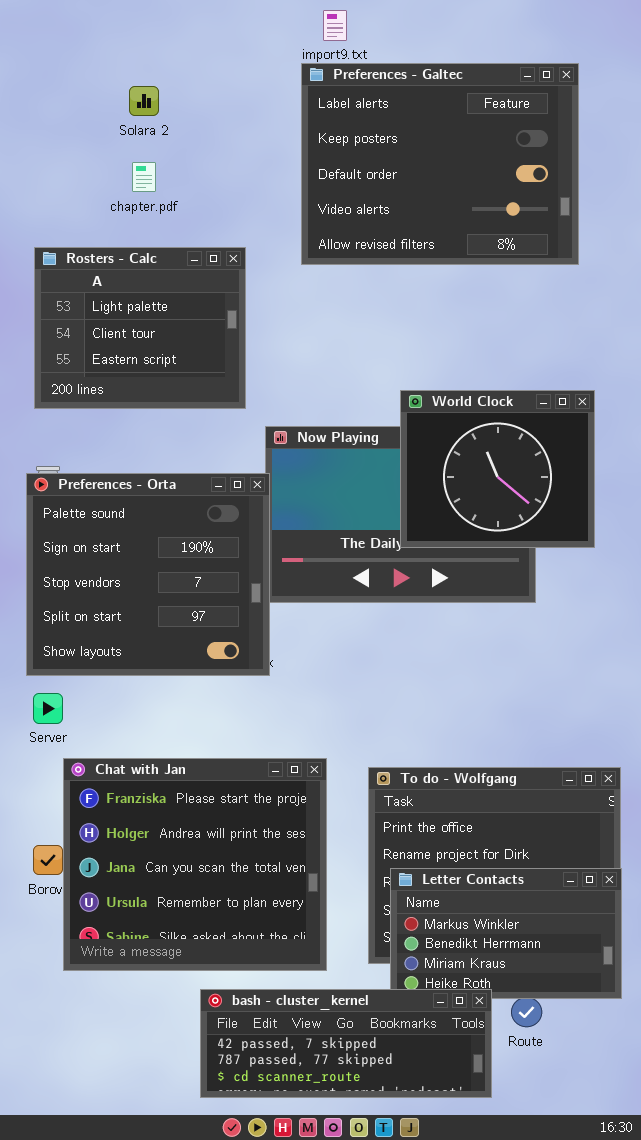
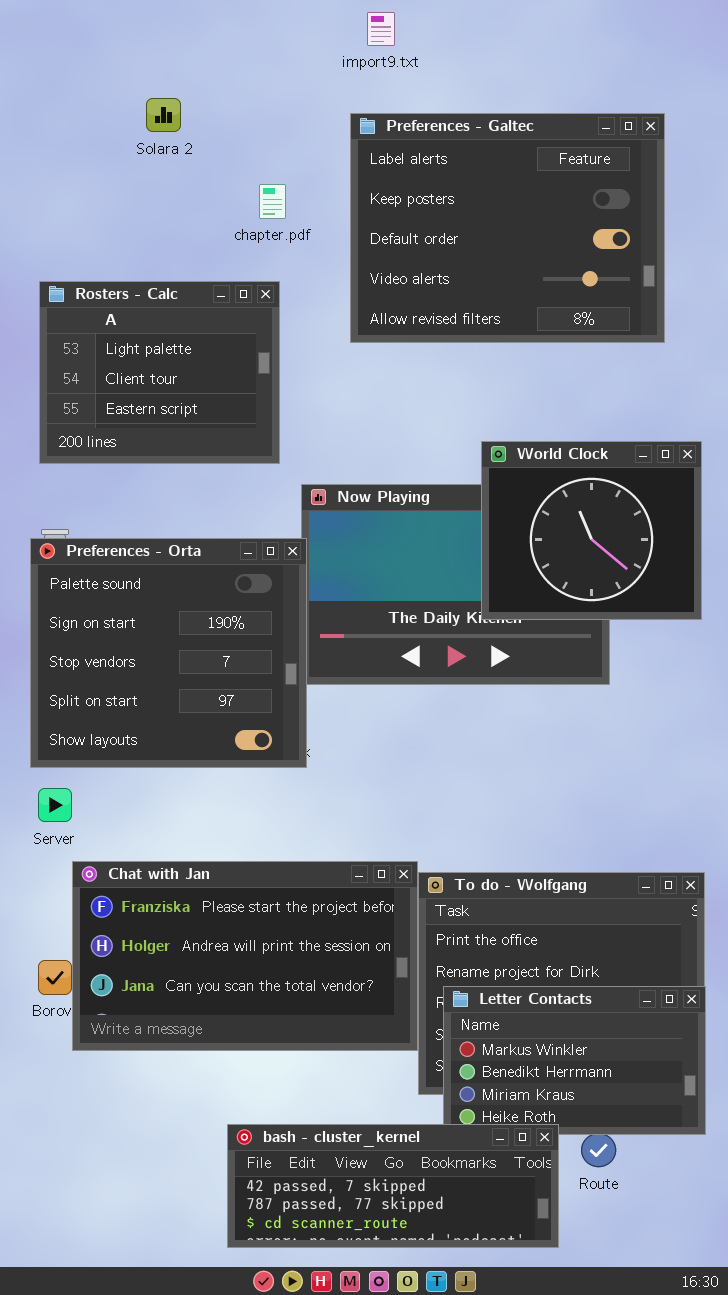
Preferences - Galtec: [301,63,579,265] -> [350,113,665,343], moved
chapter.pdf: [132,162,156,192] -> [259,184,286,219], moved
World Clock: [400,390,595,548] -> [481,441,702,620], moved
Chat with Jan: [63,758,327,971] -> [72,861,418,1051], resized

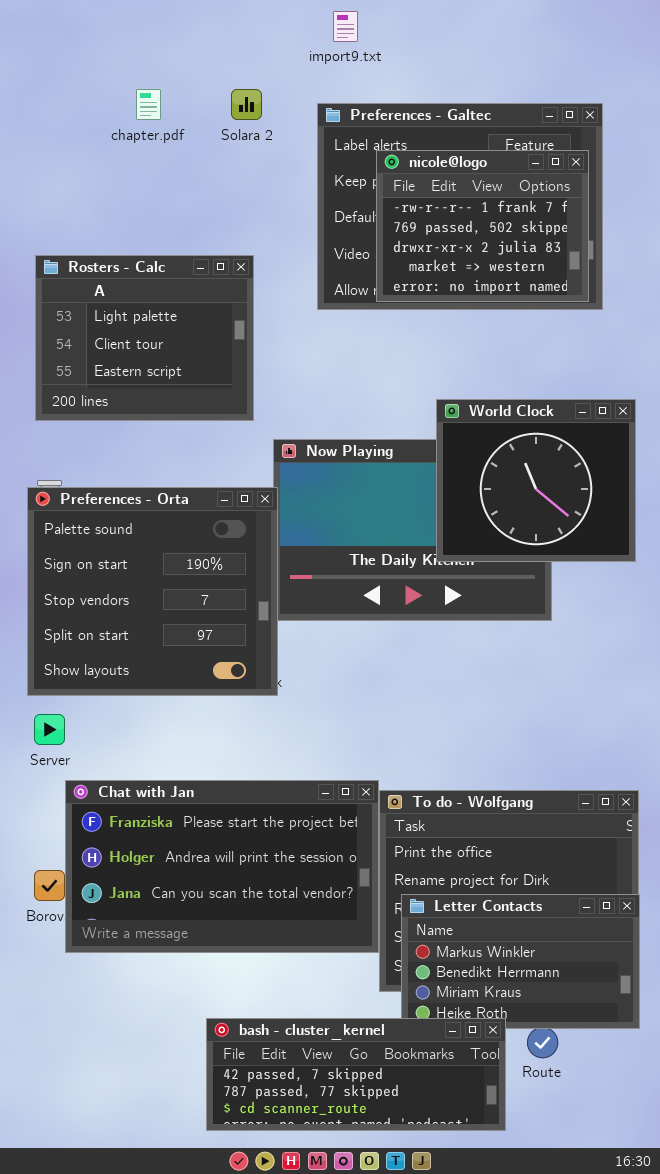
Solara 2: [146,98,181,132] -> [231,89,262,120], moved
nicole@logo: none -> [376,150,589,302], opened
chapter.pdf: [259,184,286,219] -> [136,89,161,120], moved

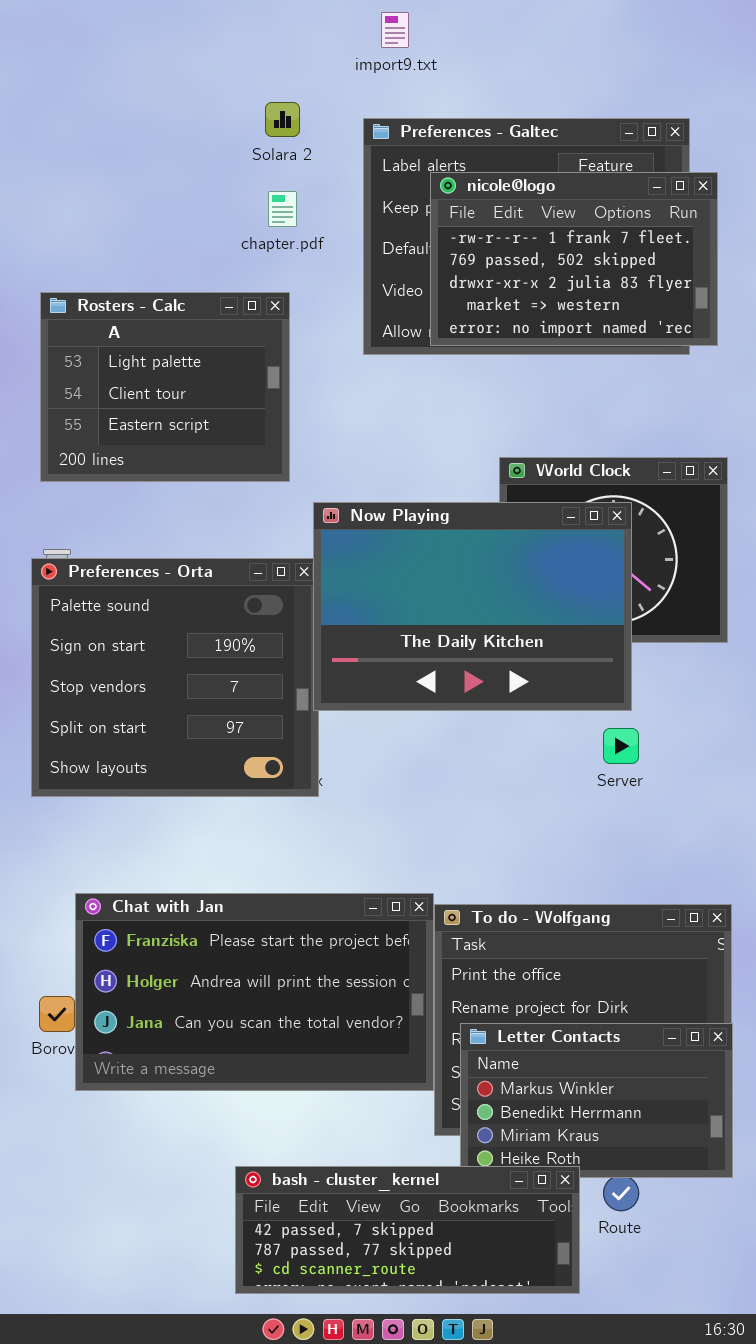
chapter.pdf: [136,89,161,120] -> [268,191,297,227], moved
nicole@logo: [376,150,589,302] -> [430,172,718,346], resized
Now Playing: [273,439,552,621] -> [313,502,632,711], raised
Server: [34,714,65,745] -> [603,728,639,764], moved

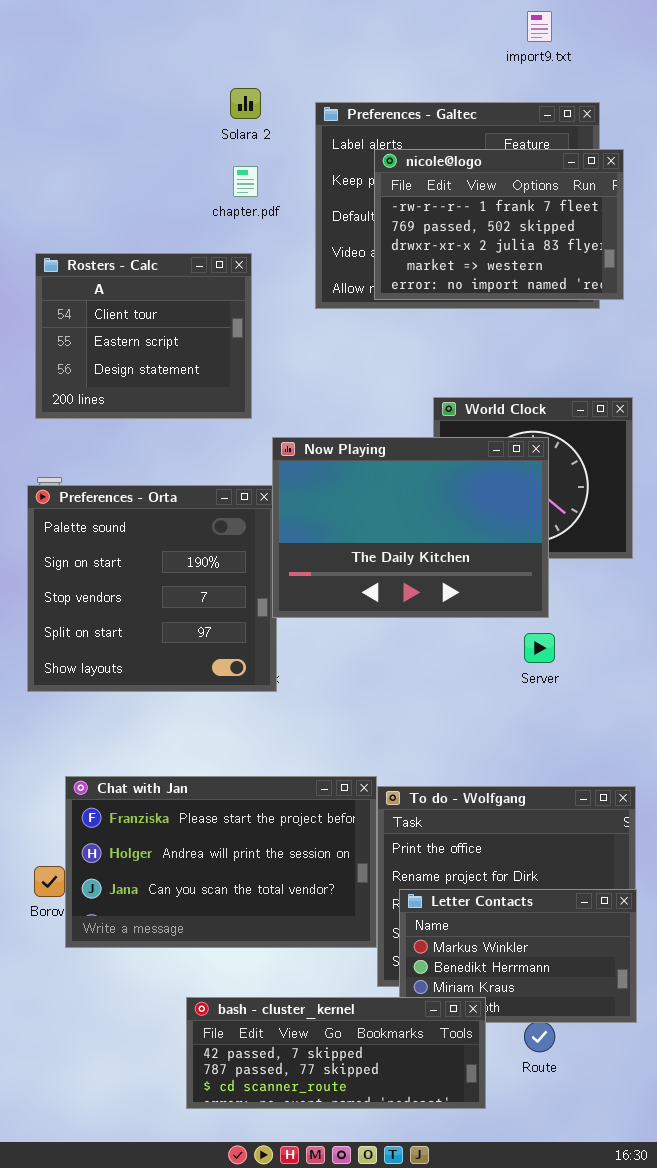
import9.txt: [381,12,409,48] -> [527,11,552,42], moved
Rosters - Calc: [40,292,290,482] -> [35,253,252,419], scrolled down 1 row
bash - cluster_kernel: [235,1166,580,1294] -> [186,997,486,1109], moved

